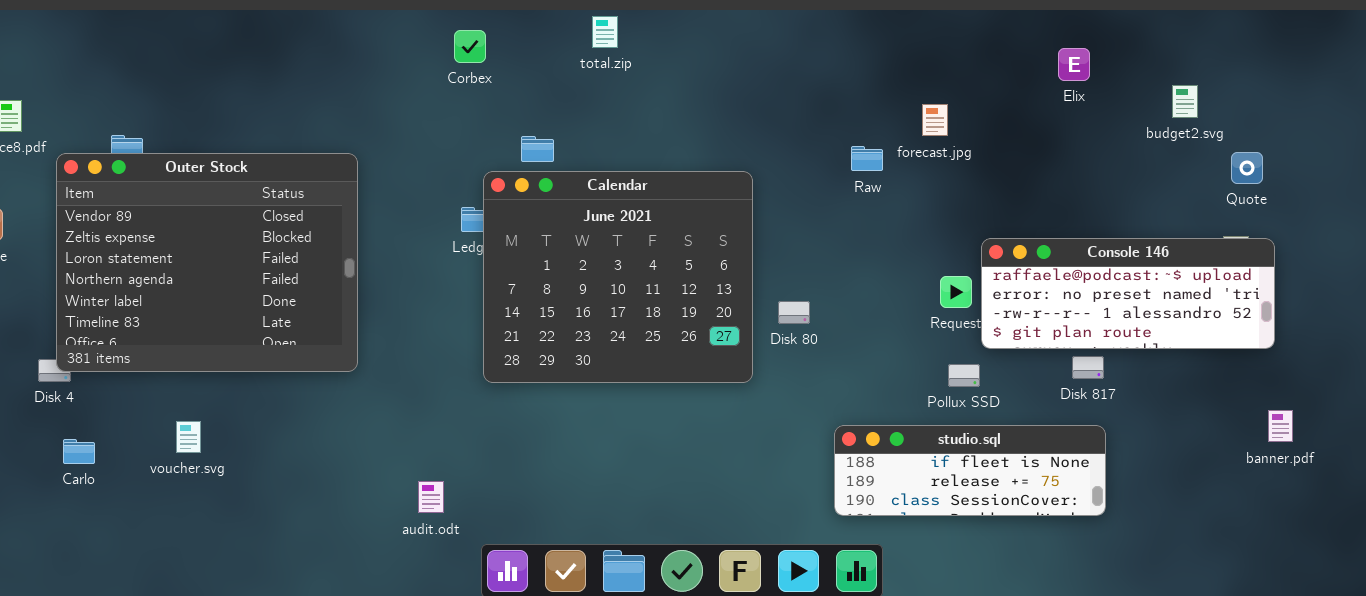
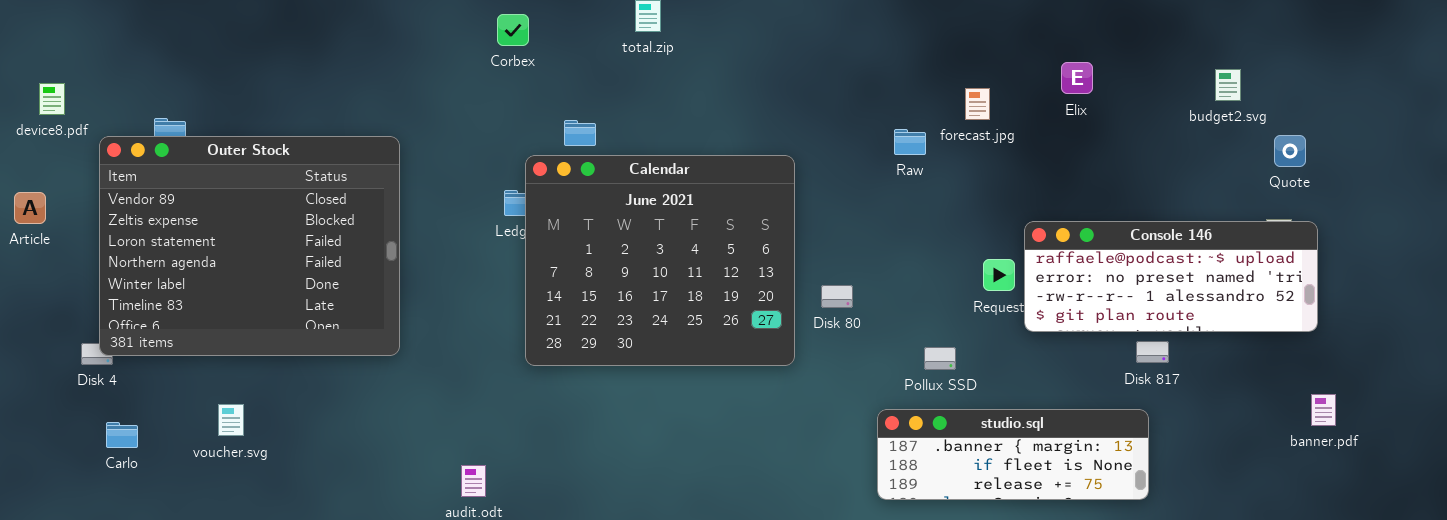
Elix: [1058,48,1090,81] -> [1061,62,1093,94], moved
Disk 817: [1072,356,1104,379] -> [1136,341,1169,363], moved
Pollux SSD: [948,364,980,387] -> [924,347,956,370], moved
studio.sql: [834,425,1106,516] -> [877,409,1149,500], scrolled up 1 row

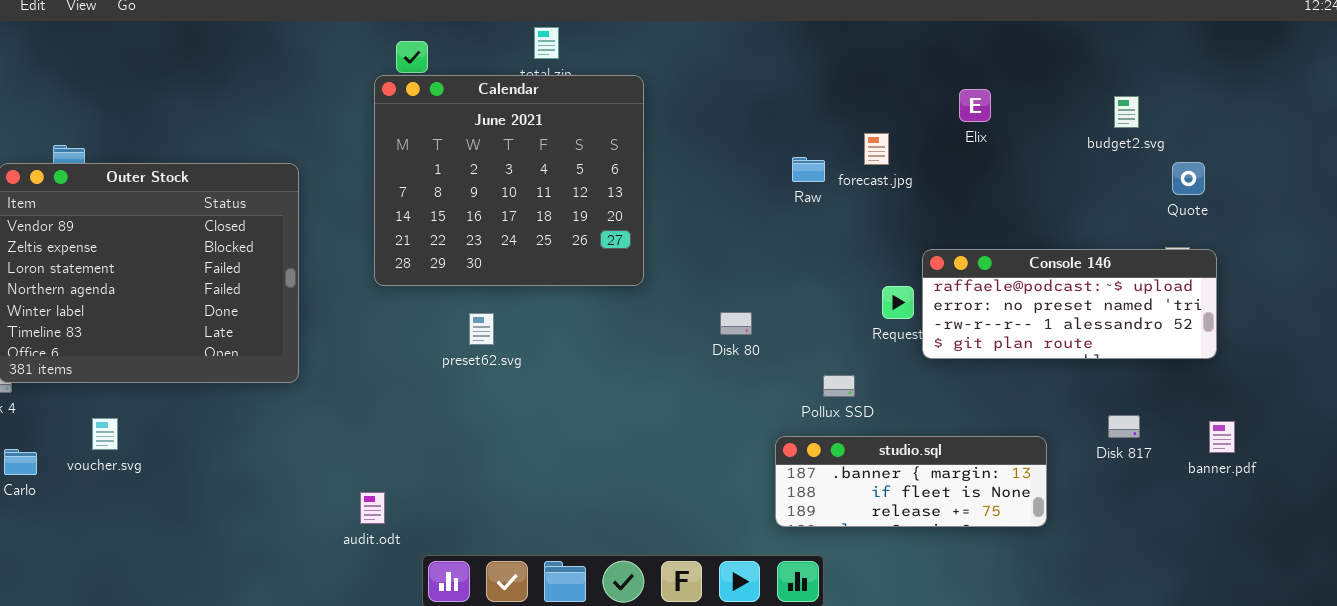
forecast.jpg: [965,88,990,120] -> [864,133,889,165], moved
Calendar: [525,155,795,366] -> [374,75,644,286], moved
Disk 817: [1136,341,1169,363] -> [1108,415,1140,438], moved
voucher.svg: [218,404,244,436] -> [92,418,118,450], moved

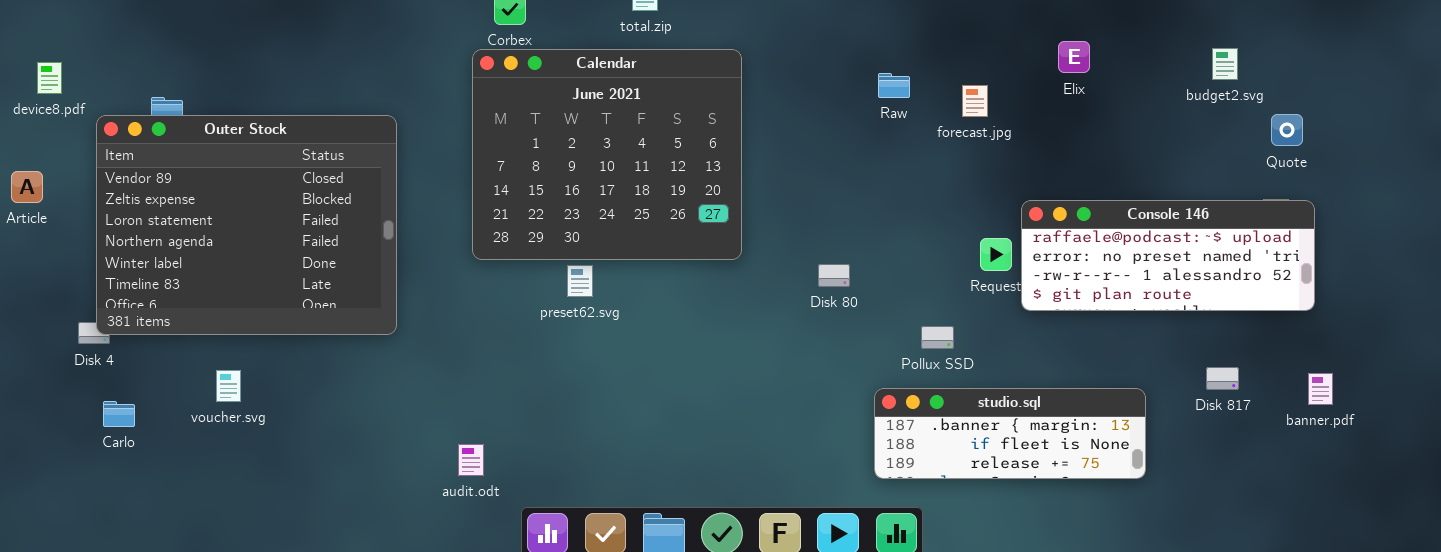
Calendar: [374,75,644,286] -> [472,49,742,260], moved
Raw: [792,157,825,182] -> [878,73,910,98], moved
voucher.svg: [92,418,118,450] -> [216,370,241,402], moved

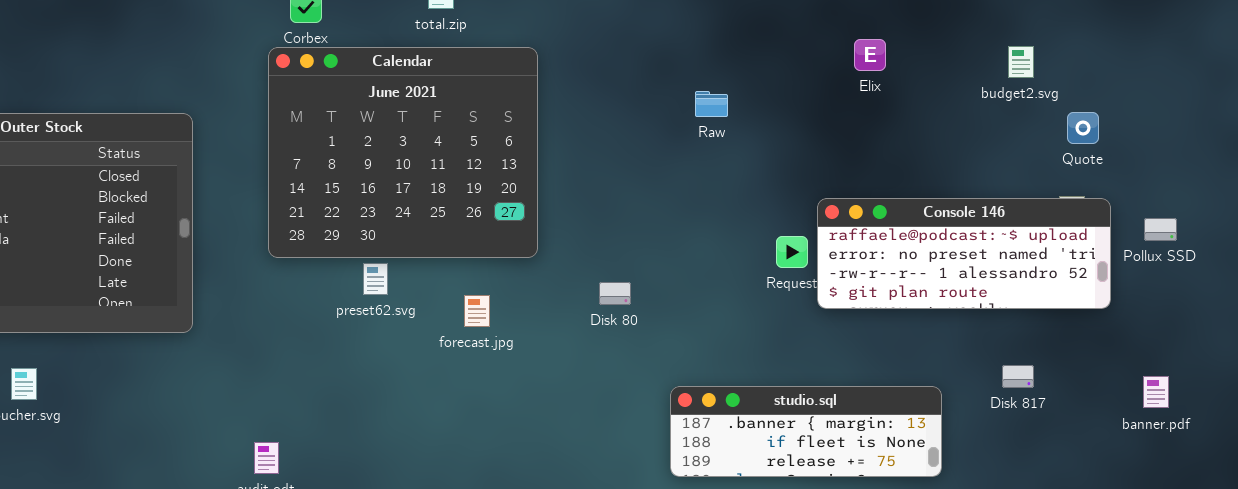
Raw: [878,73,910,98] -> [695,91,728,117], moved
forecast.jpg: [962,85,988,117] -> [464,295,490,327], moved
Disk 80: [818,264,850,287] -> [599,282,631,305], moved
Pollux SSD: [921,326,954,349] -> [1144,218,1177,241], moved
banner.pdf: [1308,373,1333,405] -> [1143,376,1169,408], moved

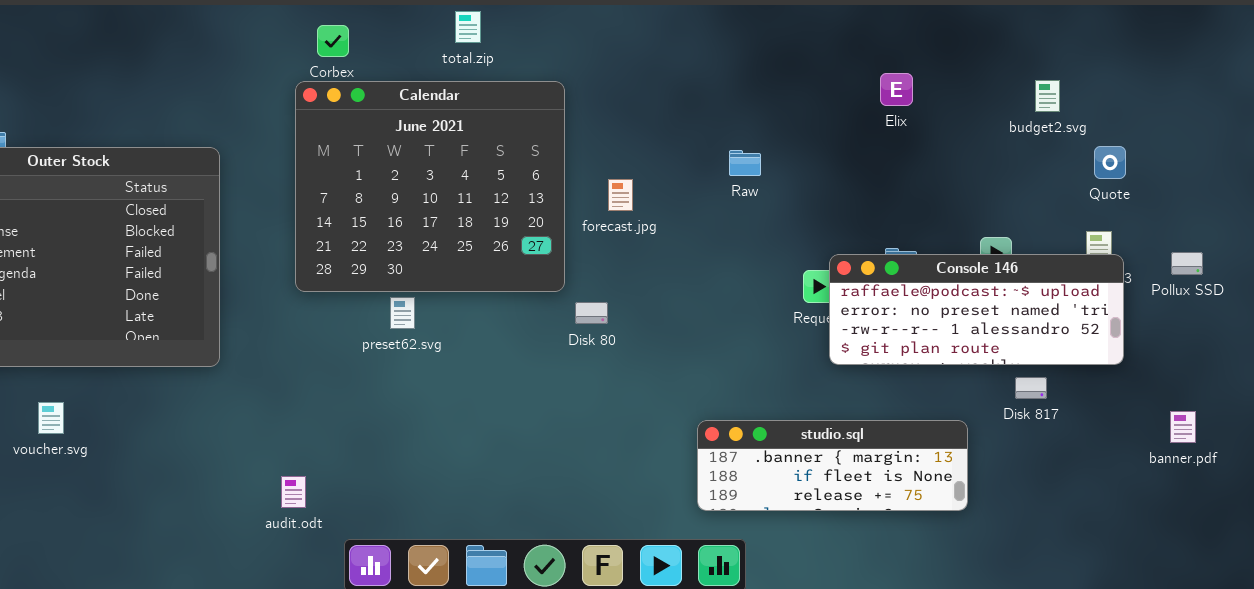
Raw: [695,91,728,117] -> [729,150,761,176], moved
Console 146: [817,198,1111,309] -> [829,254,1124,365], moved
Disk 80: [599,282,631,305] -> [575,302,608,324], moved
forecast.jpg: [464,295,490,327] -> [608,179,633,211], moved
Disk 817: [1002,365,1034,388] -> [1015,377,1047,399], moved

